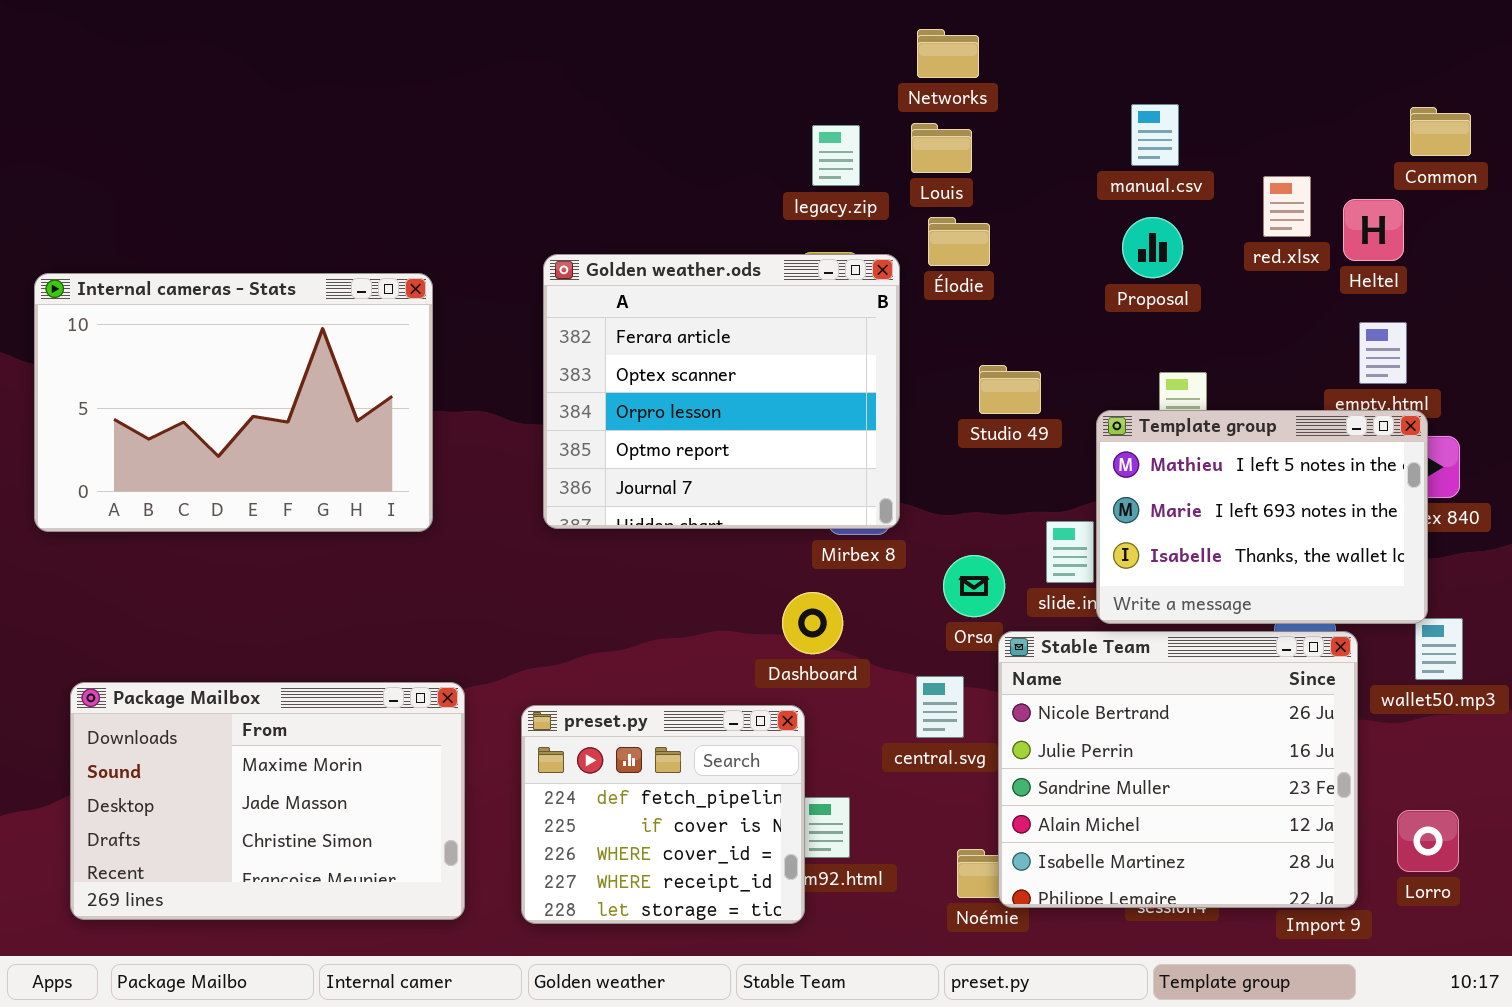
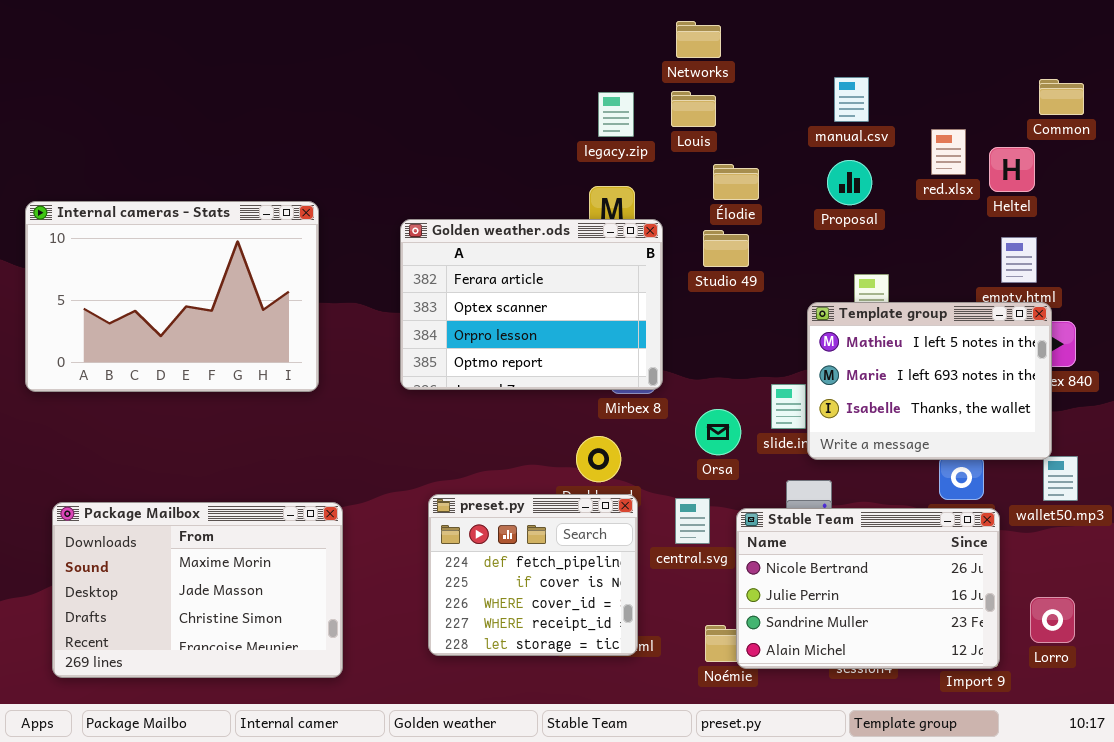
Élodie: [928,217,990,266] -> [713,164,759,200], moved
Golden weather.ods: [543,254,900,529] -> [400,219,663,390], resized
Studio 49: [979,365,1041,414] -> [703,230,749,267], moved
Stable Team: [998,631,1358,908] -> [736,508,1000,669], resized
preset.py: [521,705,805,924] -> [428,494,638,656], moved

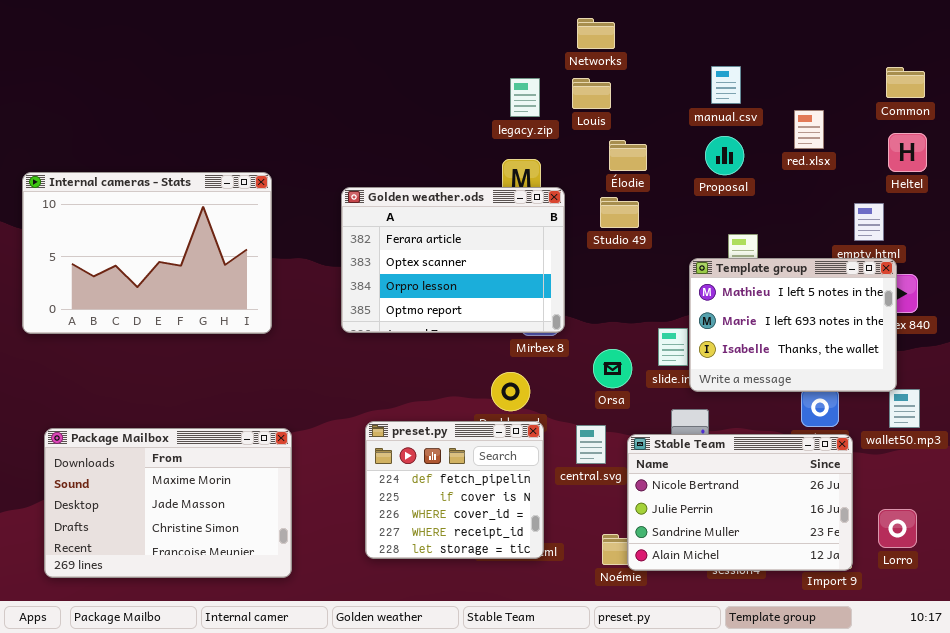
Heltel: [989,147,1035,192] -> [888,133,927,172], moved

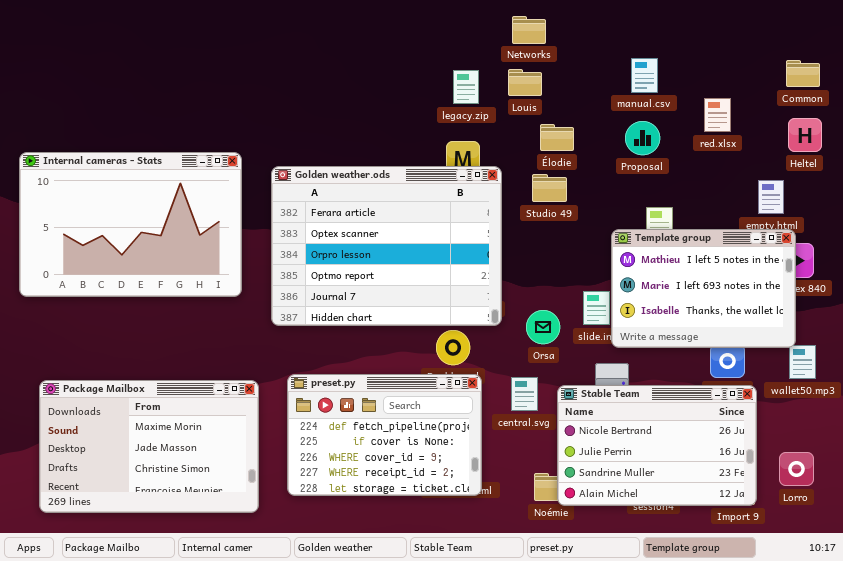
Golden weather.ods: [341,187,565,333] -> [271,166,502,326], resized
preset.py: [365,421,544,559] -> [287,374,482,496], resized

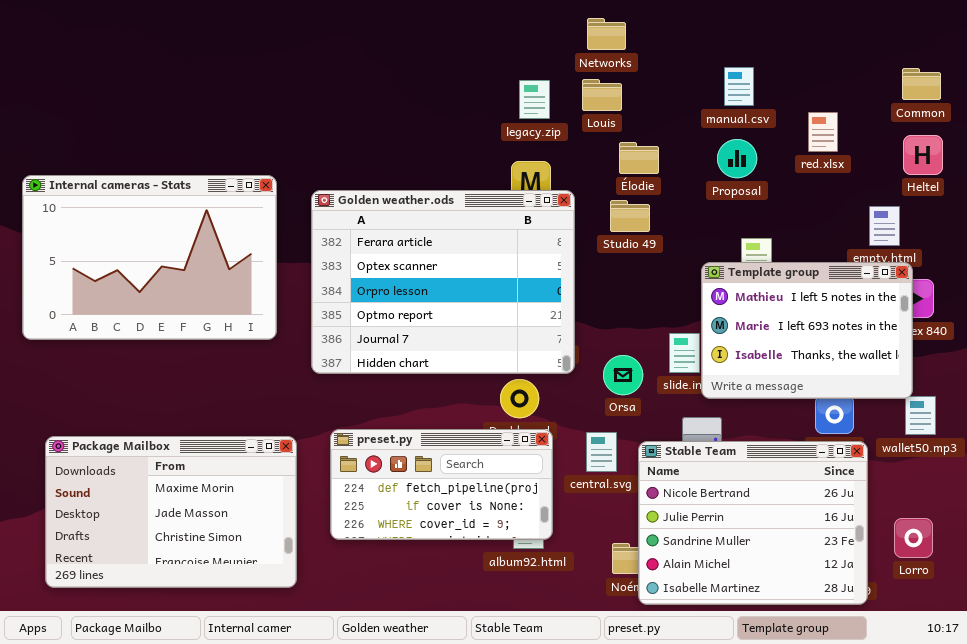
preset.py: [287,374,482,496] -> [330,429,553,540], resized
Stable Team: [557,385,757,506] -> [638,441,868,605], resized

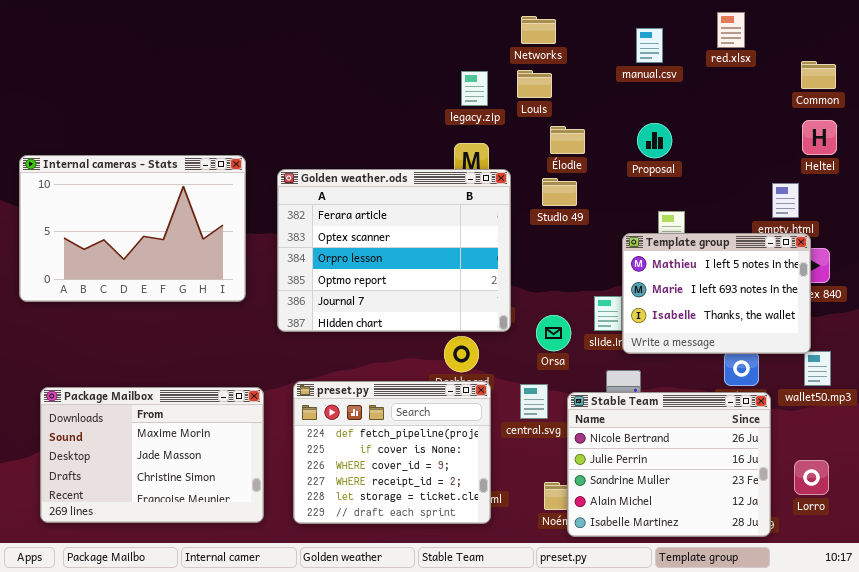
manual.csv: [724,67,754,106] -> [636,28,663,63], moved
red.xlsx: [808,112,838,152] -> [717,12,745,48], moved
preset.py: [330,429,553,540] -> [293,381,491,524], resized

